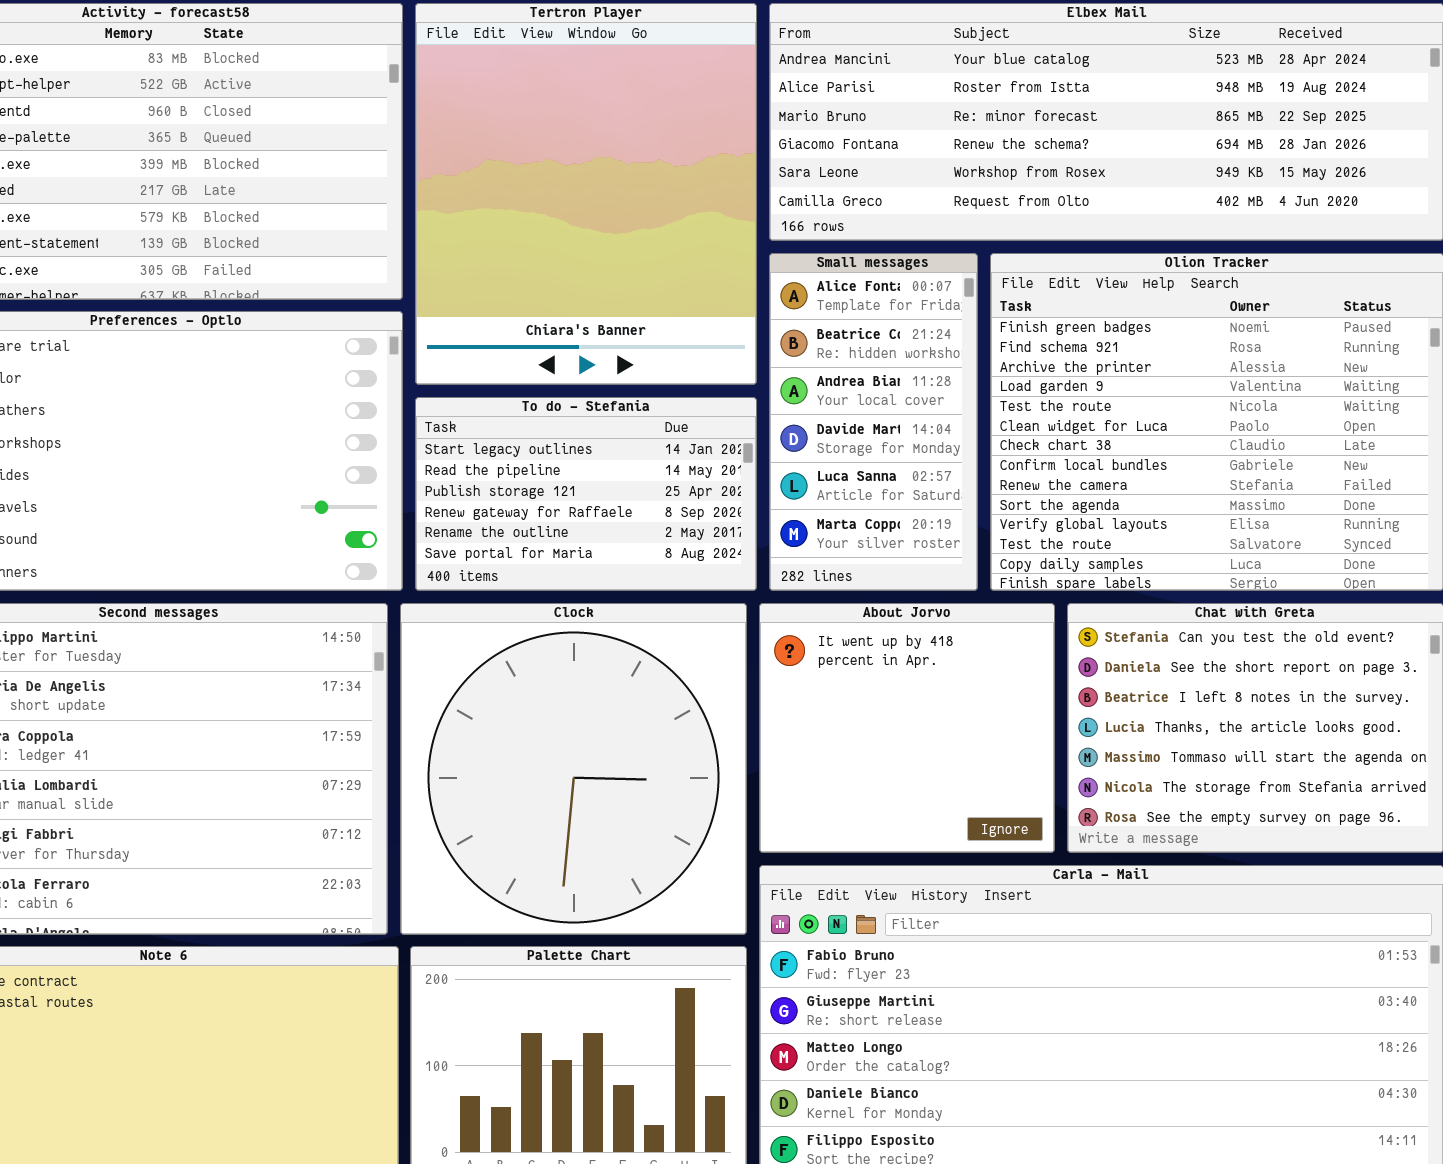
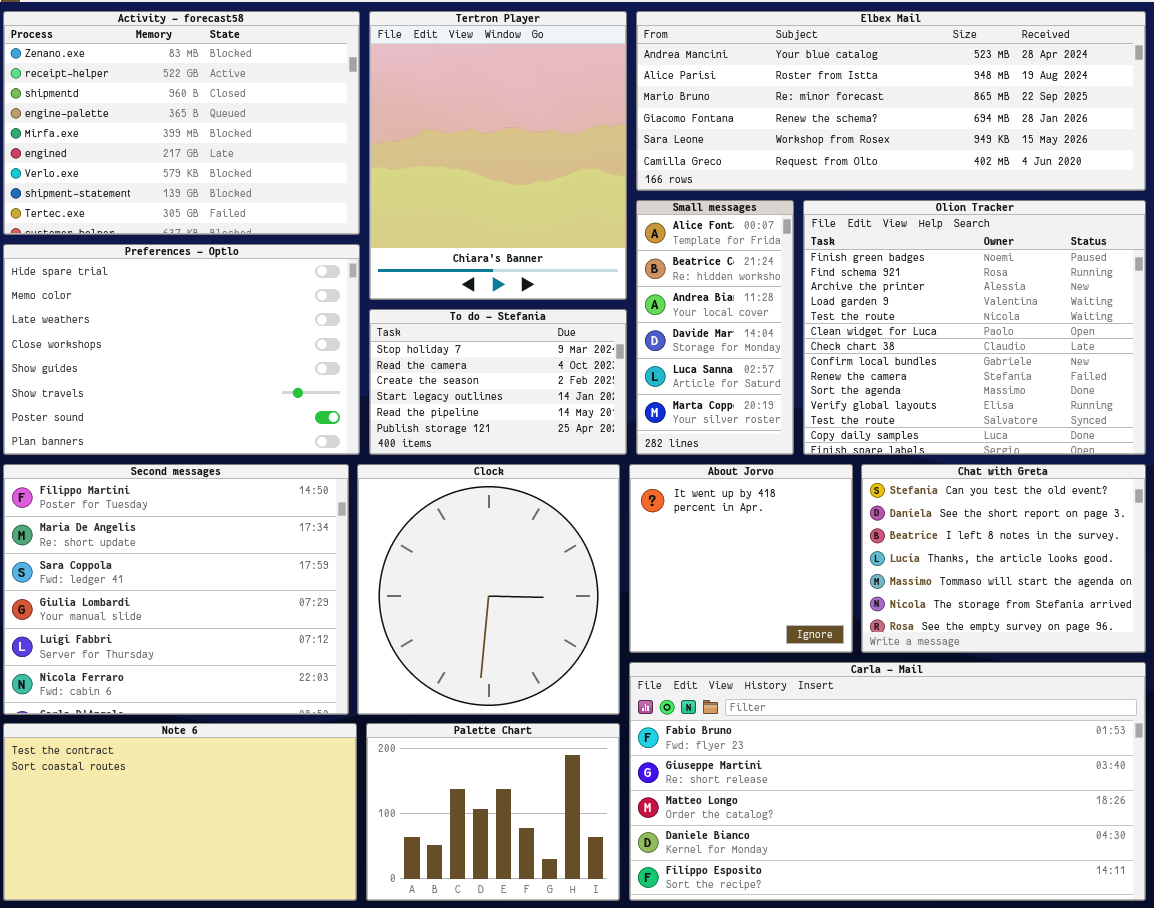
To do - Stefania: [415,397,757,591] -> [369,309,627,455], scrolled up 3 rows

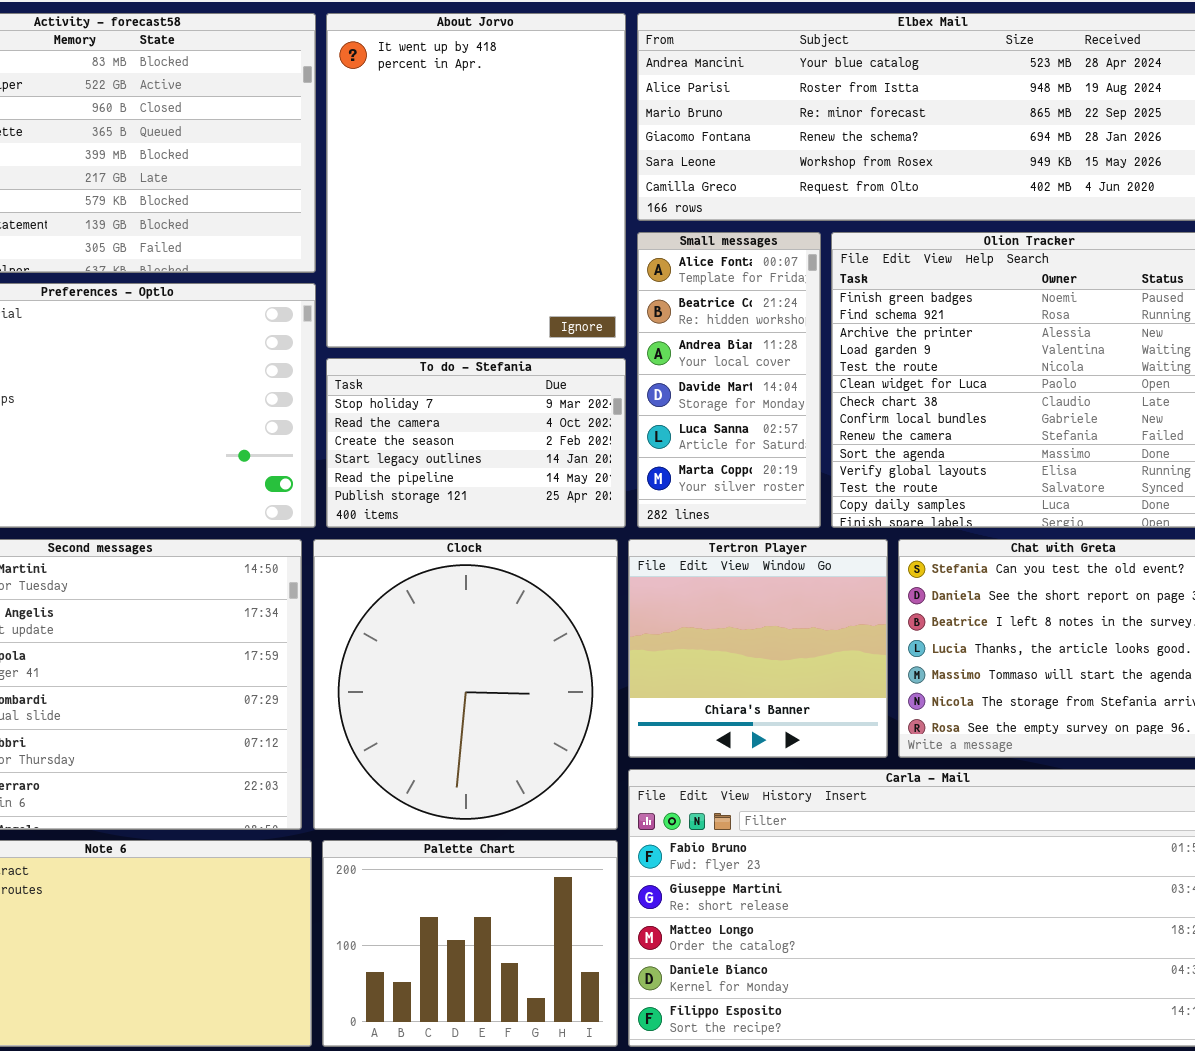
Tertron Player: [369,11,627,300] -> [628,539,888,758], moved, resized
About Jorvo: [629,464,853,653] -> [326,13,626,348], moved, resized

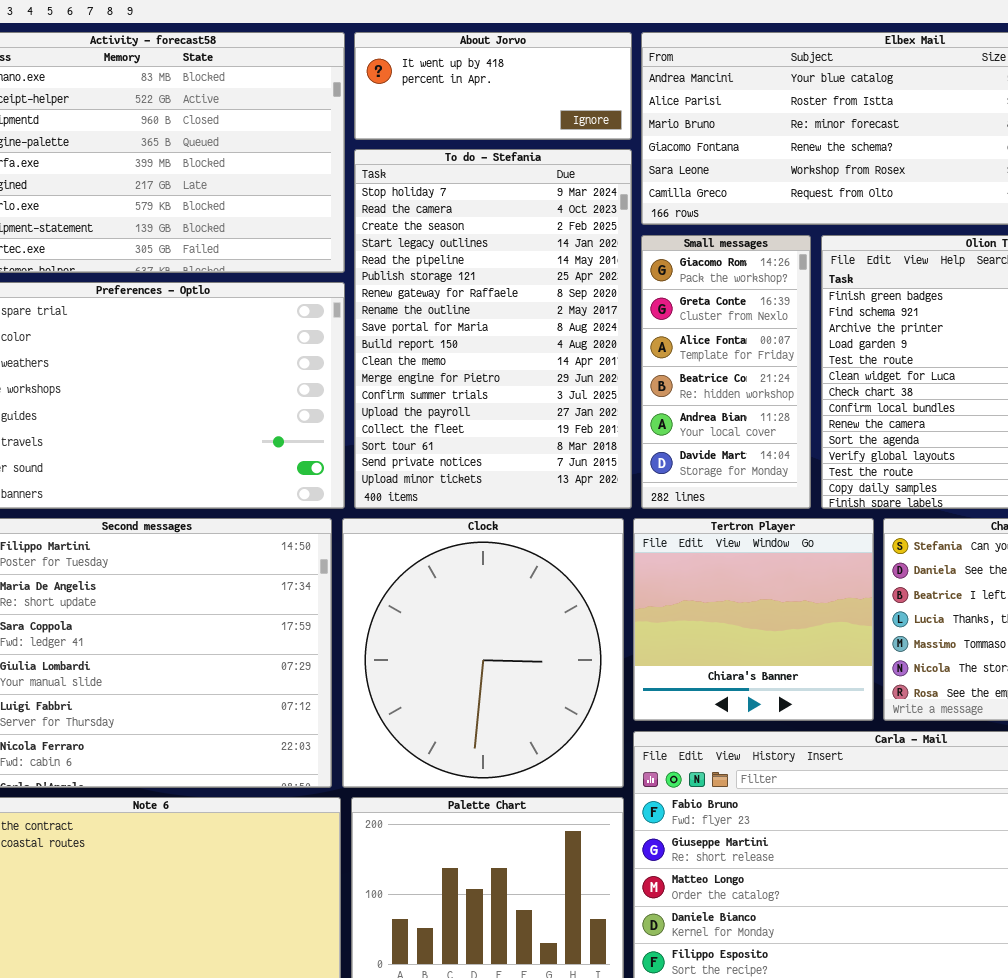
About Jorvo: [326,13,626,348] -> [354,32,632,140], resized
Small messages: [637,232,821,528] -> [641,235,811,509], scrolled up 2 rows
To do - Stefania: [326,358,626,528] -> [354,149,632,509], resized

